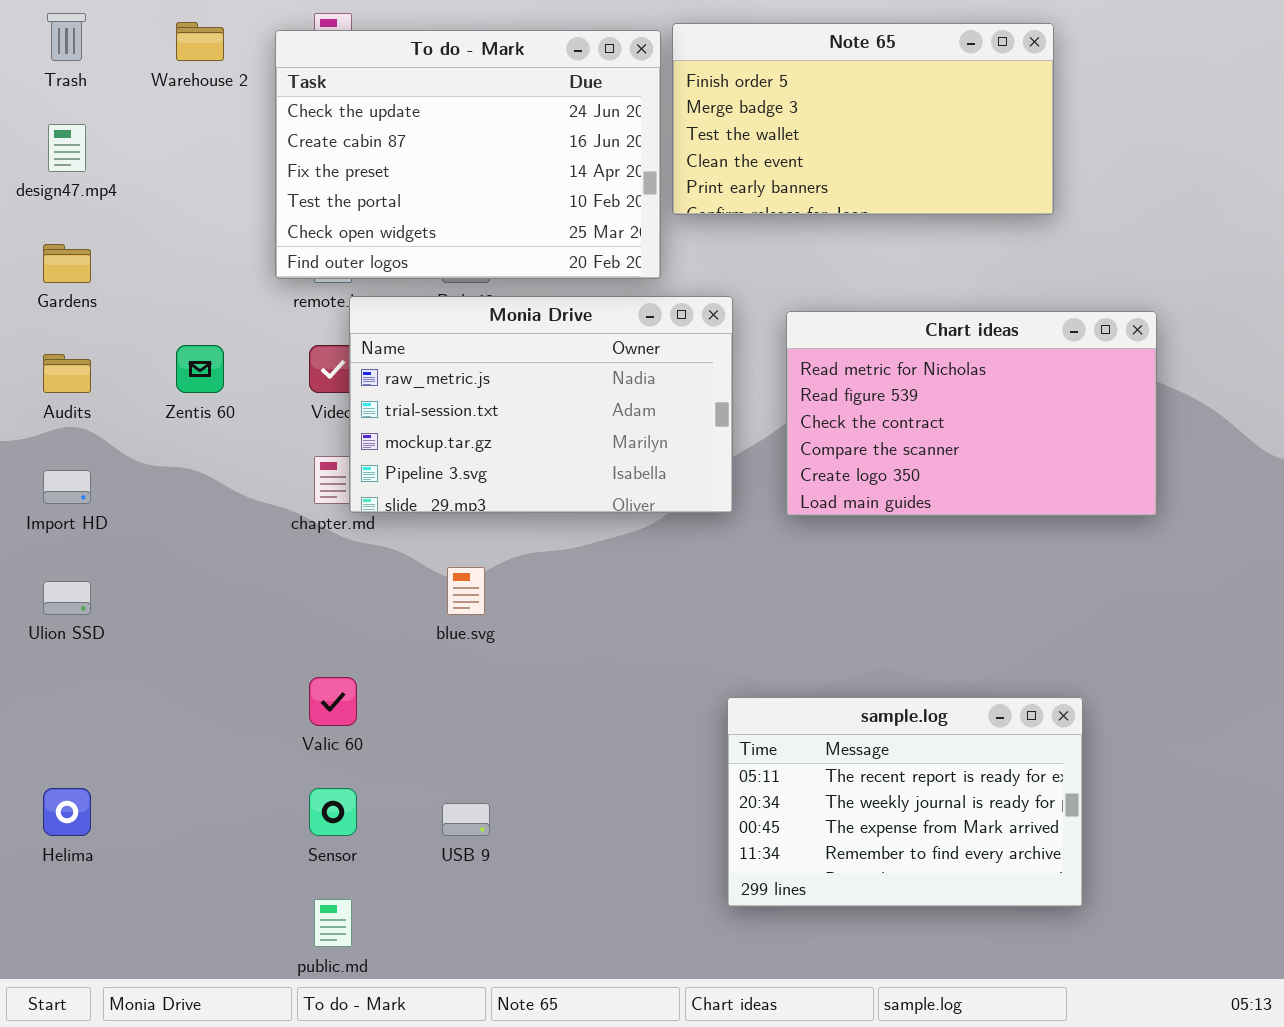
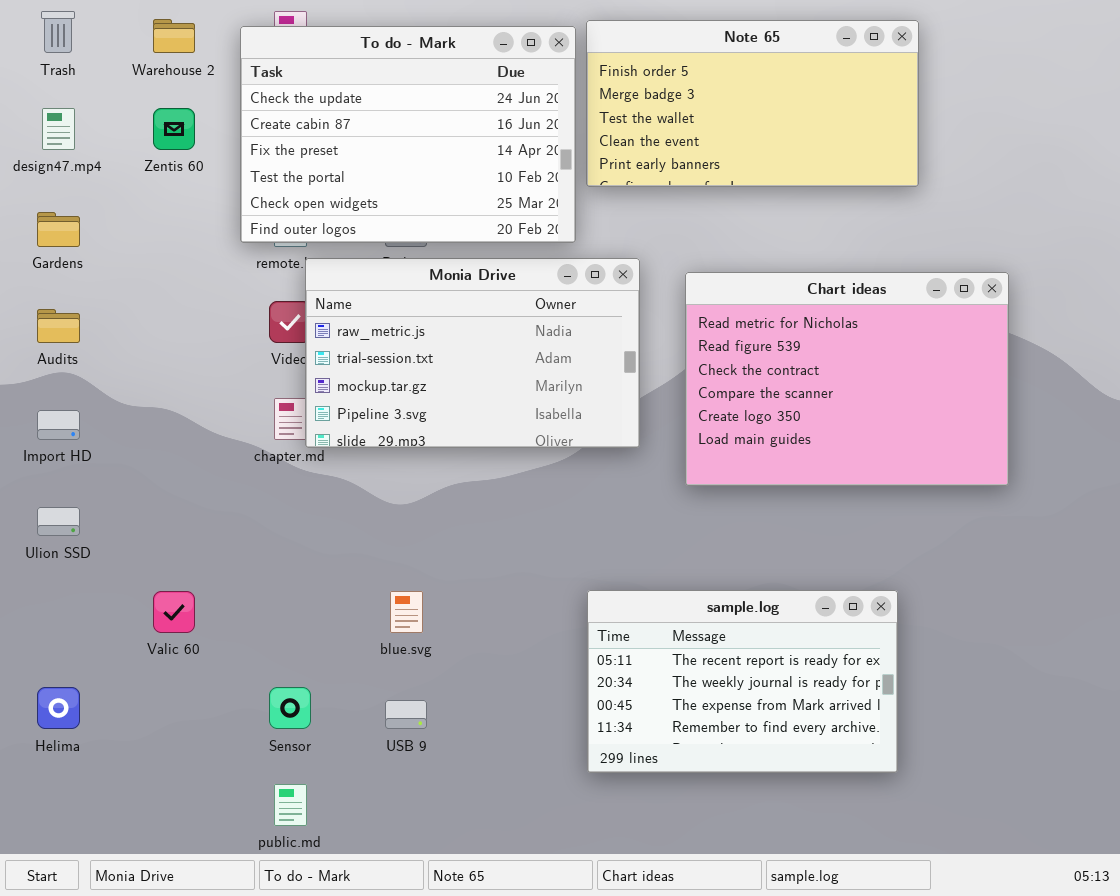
Chart ideas: [786,311,1157,516] -> [685,272,1009,486], resized
Zentis 60: [176,345,224,393] -> [153,108,195,150], moved
blue.svg: [447,567,485,615] -> [390,591,423,633], moved
Valic 60: [309,677,357,726] -> [153,591,195,633], moved
sample.log: [727,697,1083,907] -> [587,590,898,773], moved

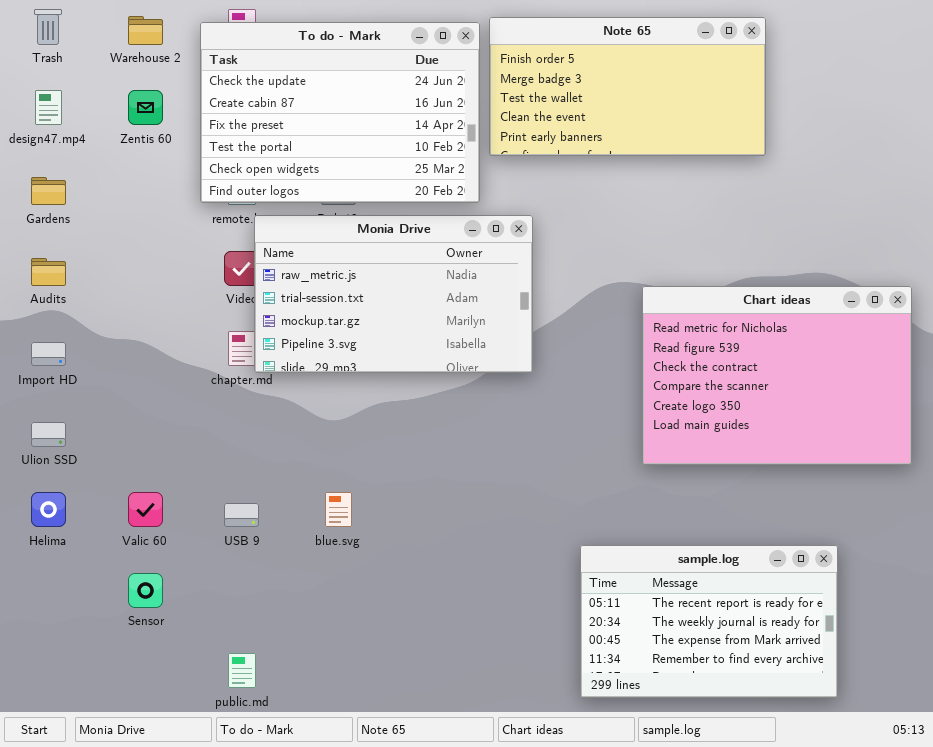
Chart ideas: [685,272,1009,486] -> [642,286,912,465], moved
sample.log: [587,590,898,773] -> [580,545,838,698], moved
Helima: [37,687,80,729] -> [31,492,66,527], moved
Sensor: [269,687,311,729] -> [128,573,163,608], moved
USB 9: [385,700,427,729] -> [224,503,259,527], moved

